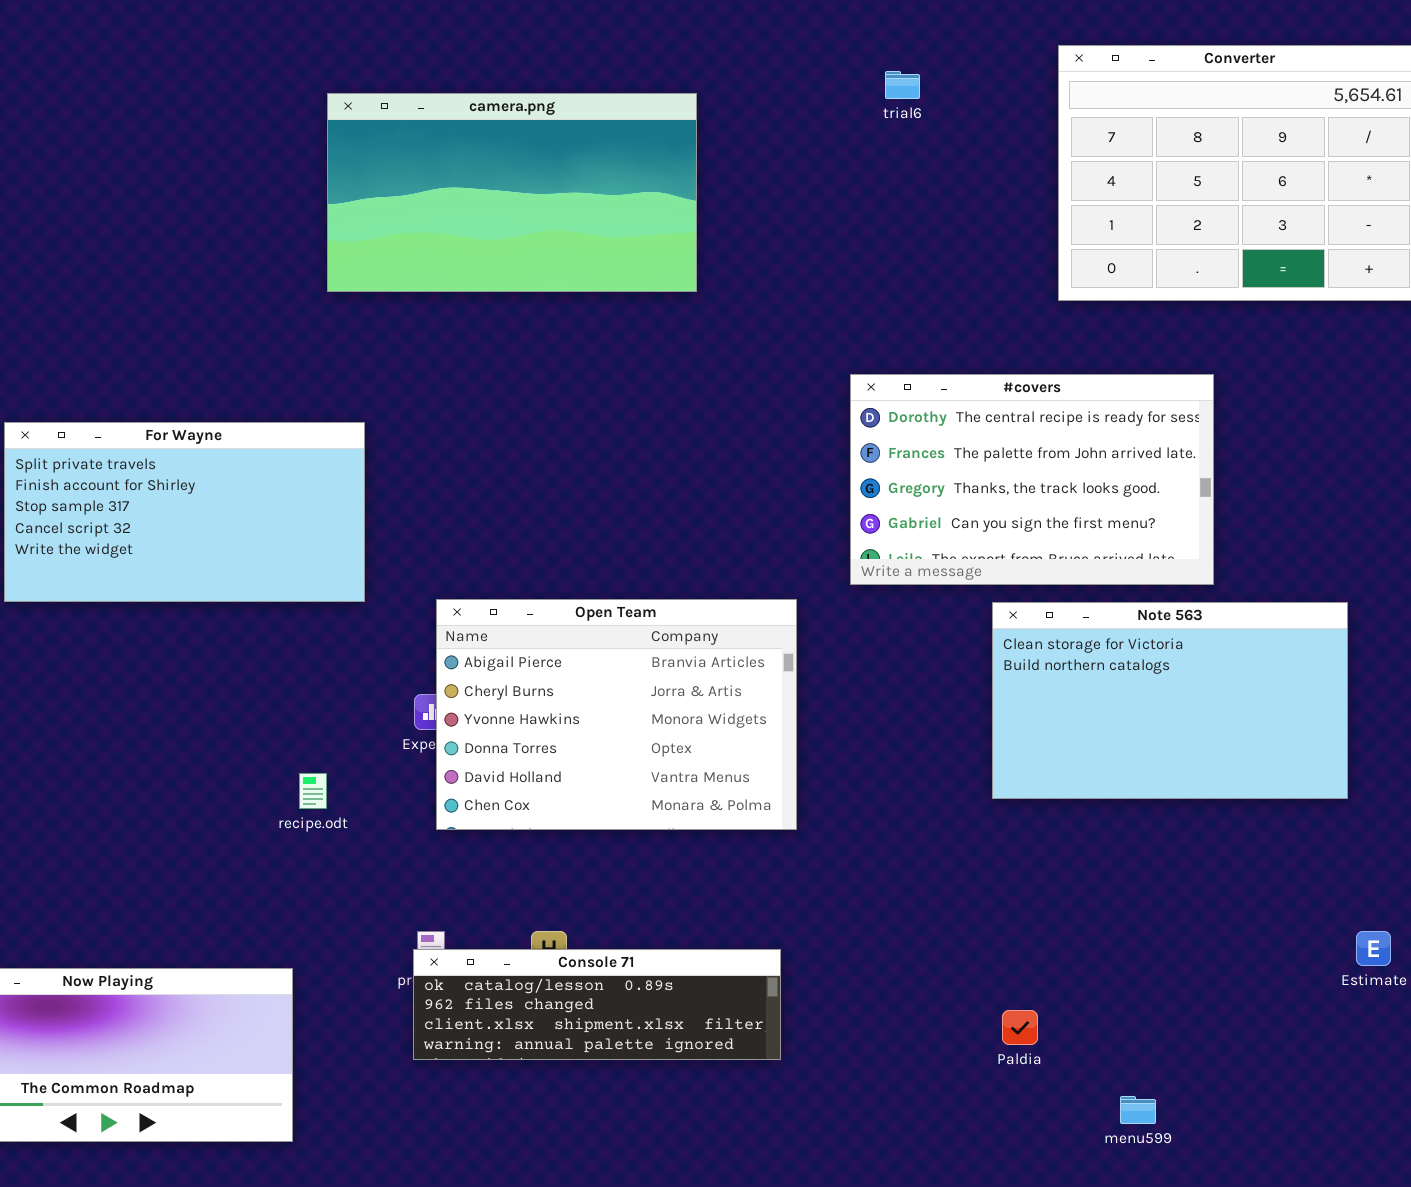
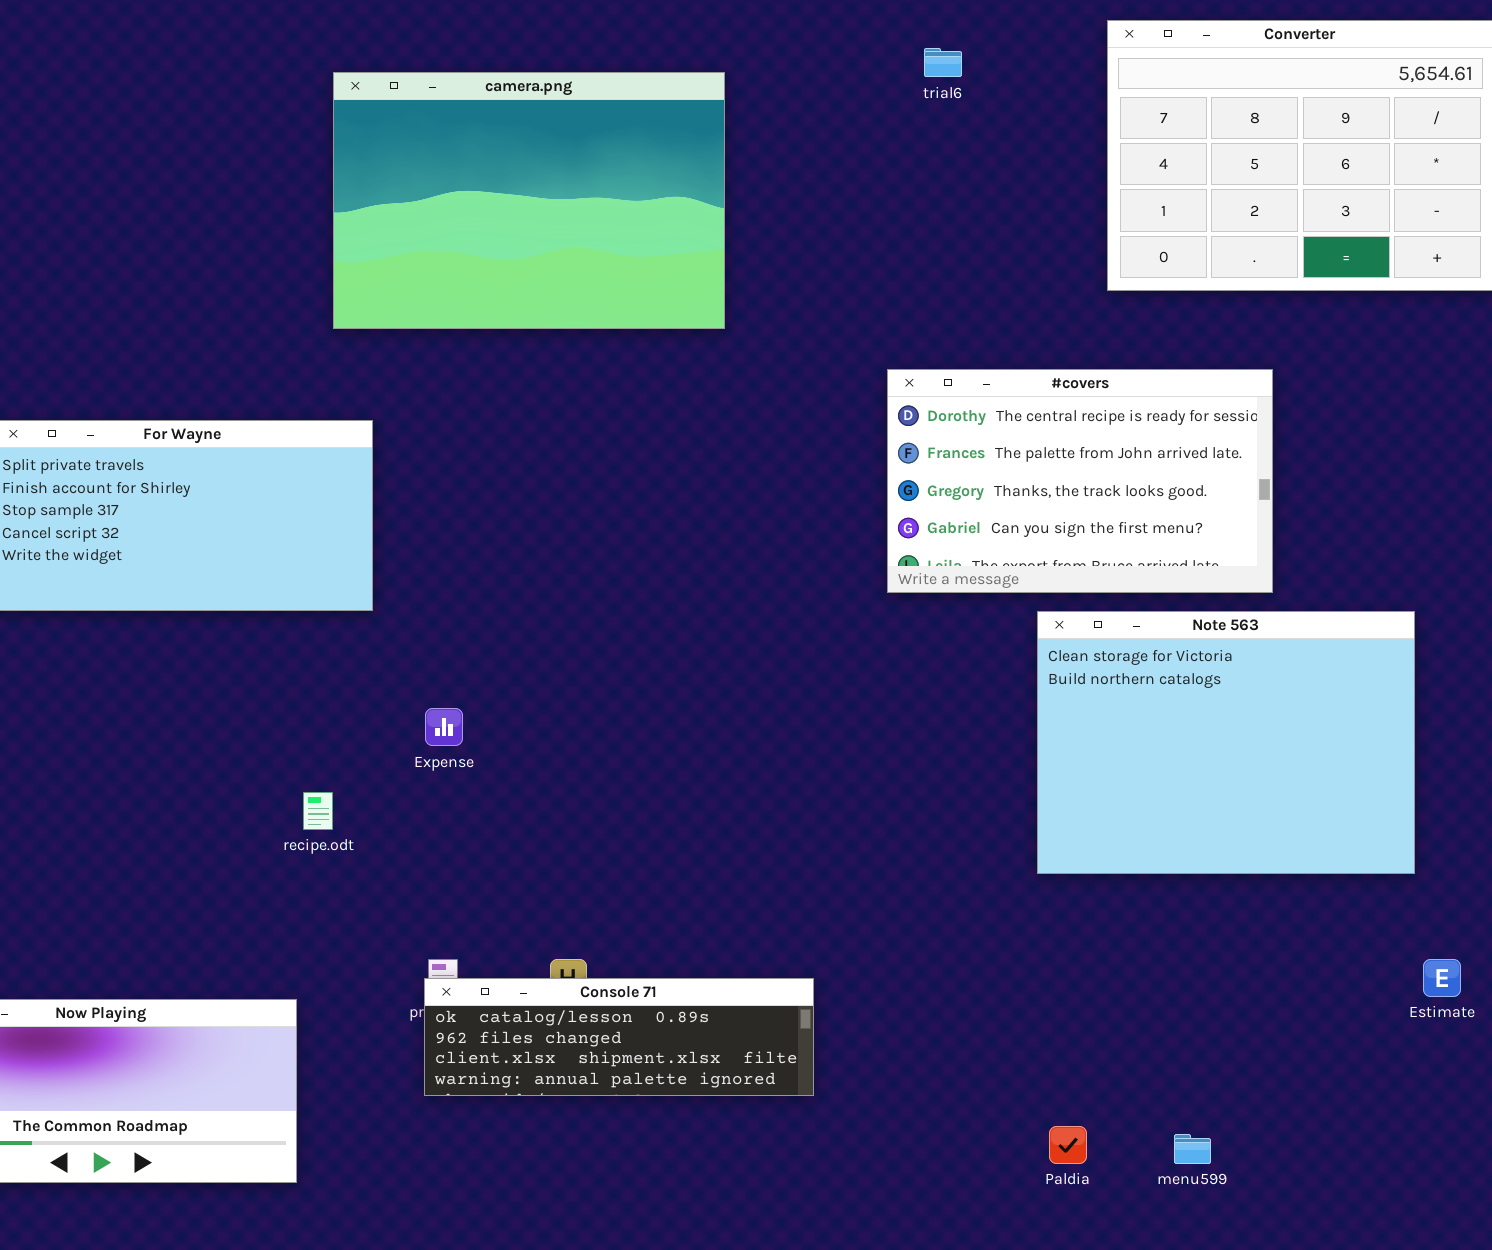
camera.png: [327,93,697,292] -> [333,72,725,329], resized
Open Team: [436,599,797,830] -> none, closed
Note 563: [992,602,1348,799] -> [1037,611,1415,874], resized
Paldia: [1002,1010,1038,1045] -> [1049,1126,1087,1164], moved

